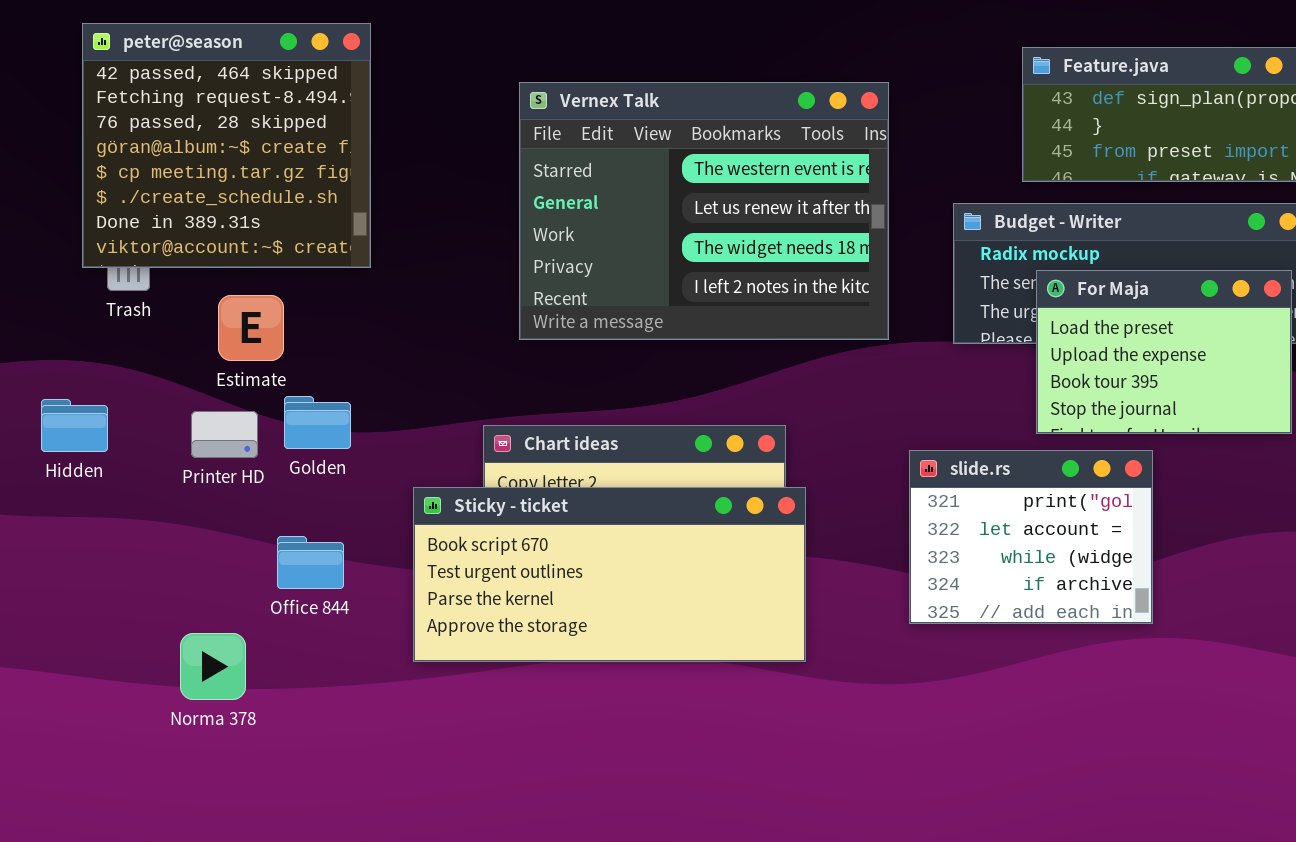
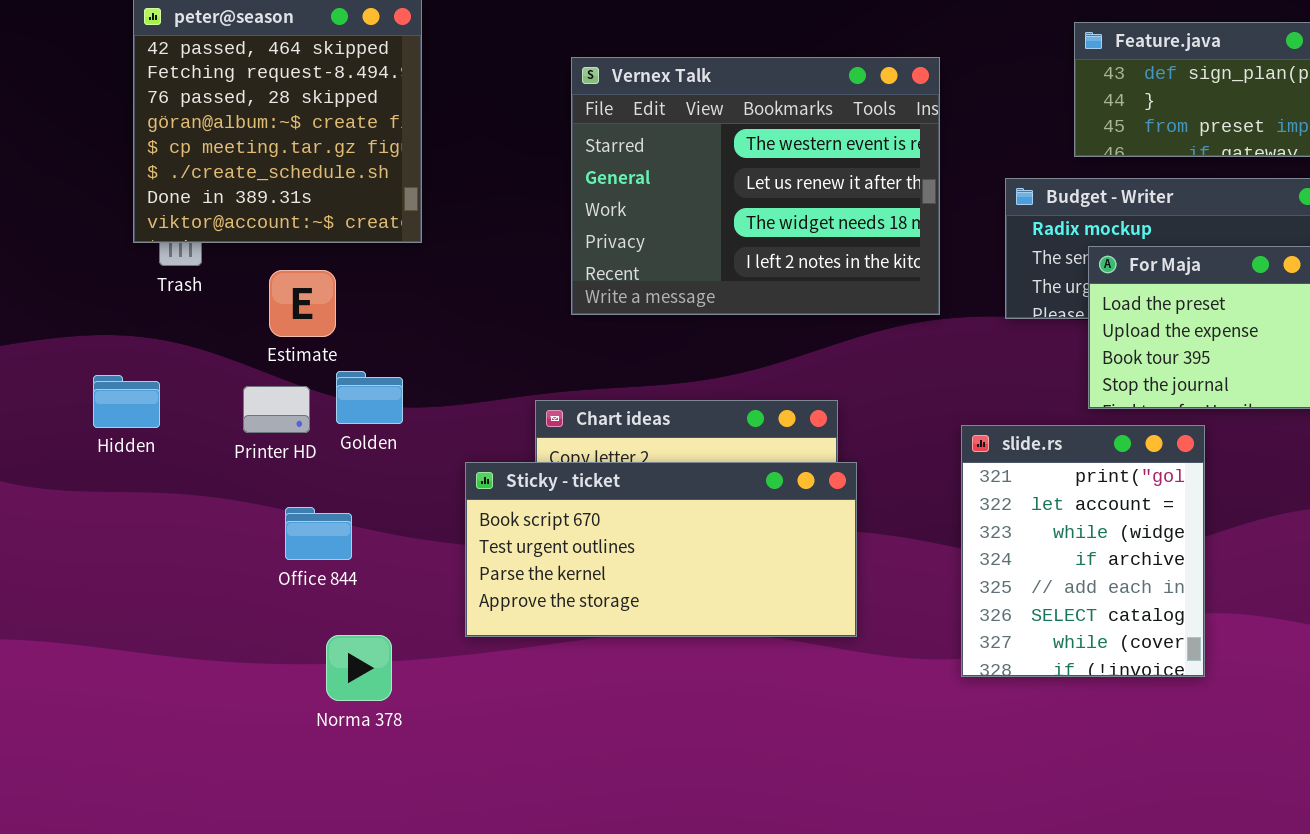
slide.rs: [909,450,1153,624] -> [961,425,1205,677], resized
Office 844: [277,536,344,589] -> [285,507,352,560], moved
Norma 378: [180,633,246,700] -> [326,635,392,701], moved

